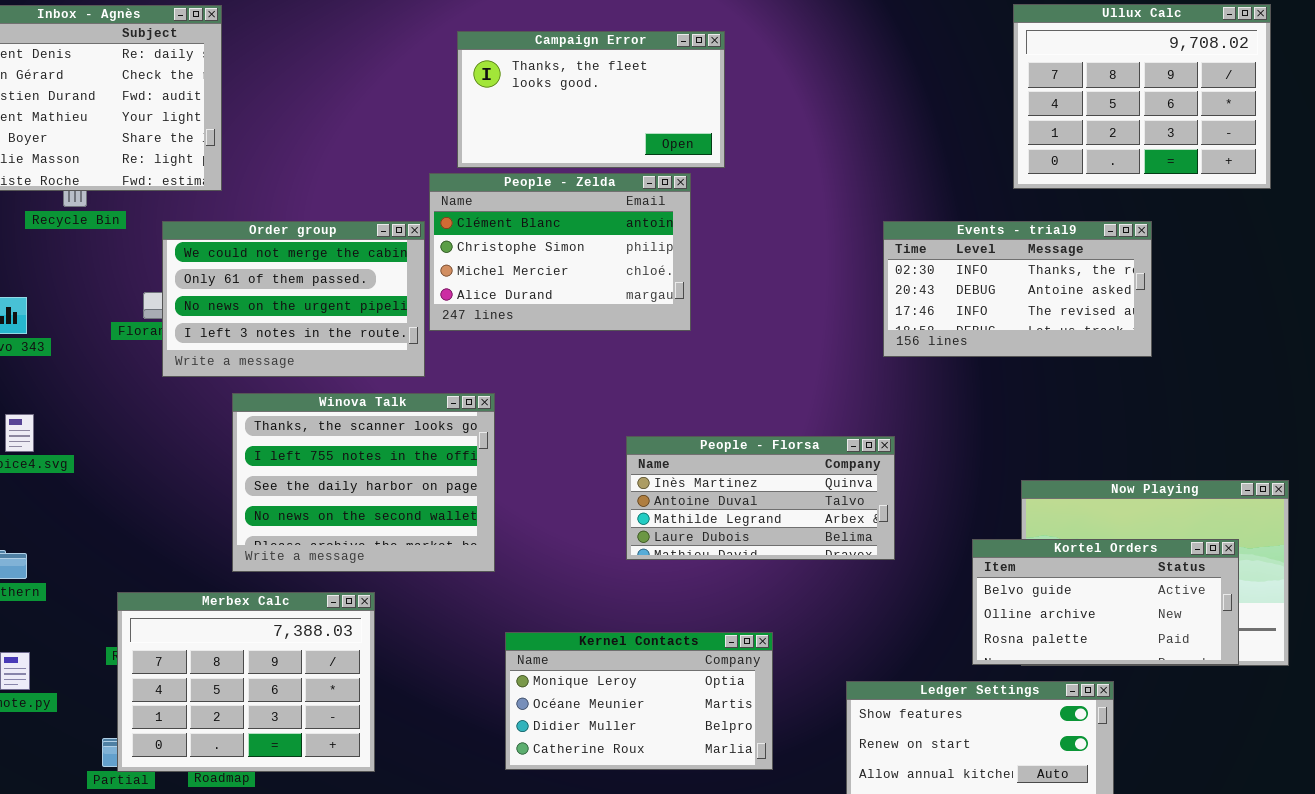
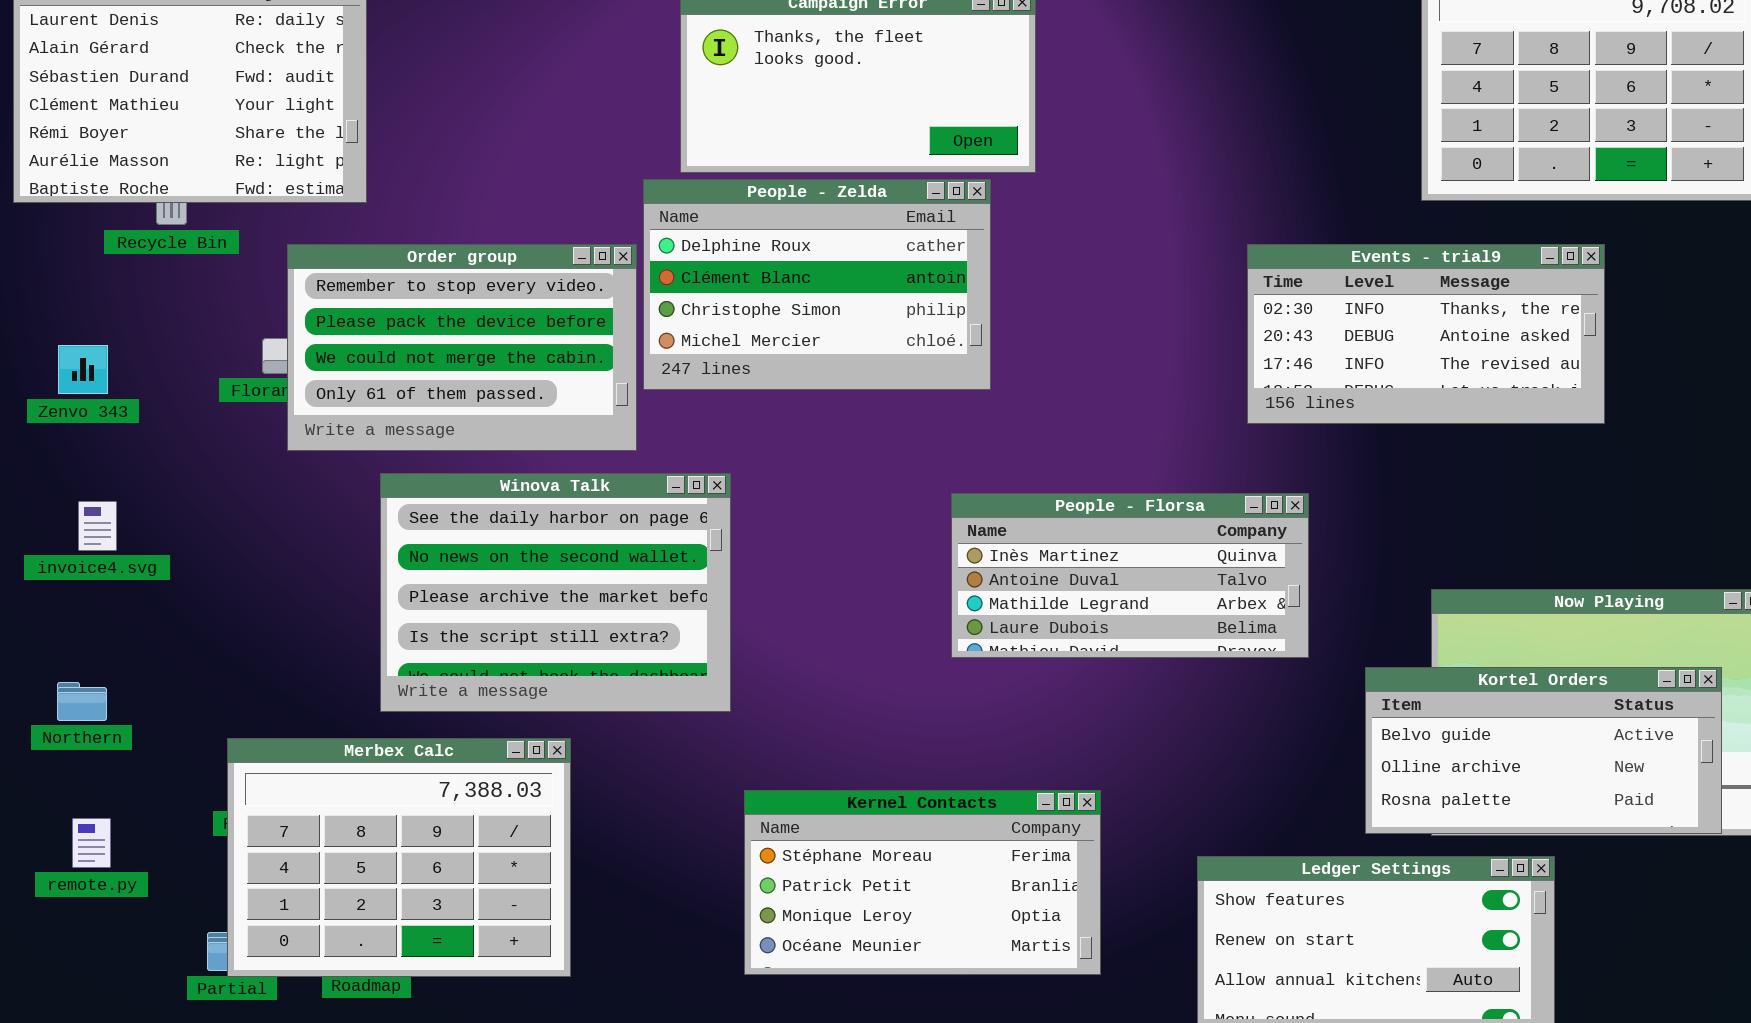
People - Zelda: [429,173,691,331] -> [643,179,991,390], scrolled up 1 row
Order group: [162,221,425,377] -> [287,244,637,451], scrolled up 2 rows
Winova Talk: [232,393,495,572] -> [380,473,731,712], scrolled down 2 rows
People - Florsa: [626,436,895,560] -> [951,493,1309,658], moved
Kernel Contacts: [505,632,773,770] -> [744,790,1101,975], scrolled up 2 rows

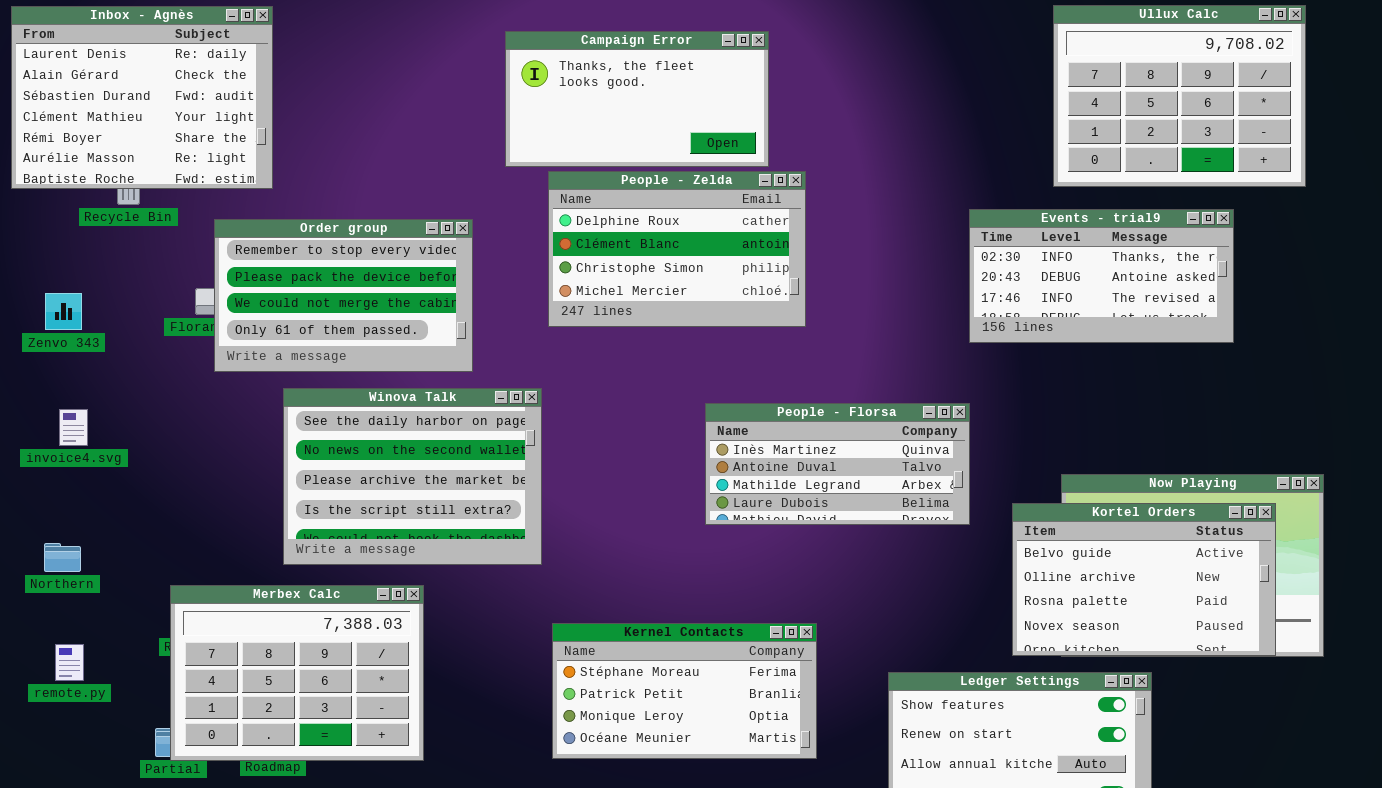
People - Zelda: [643,179,991,390] -> [548,171,806,327], moved
Events - trial9: [1247,244,1605,424] -> [969,209,1234,343], moved
Kortel Orders: [1365,667,1722,834] -> [1012,503,1276,656], resized

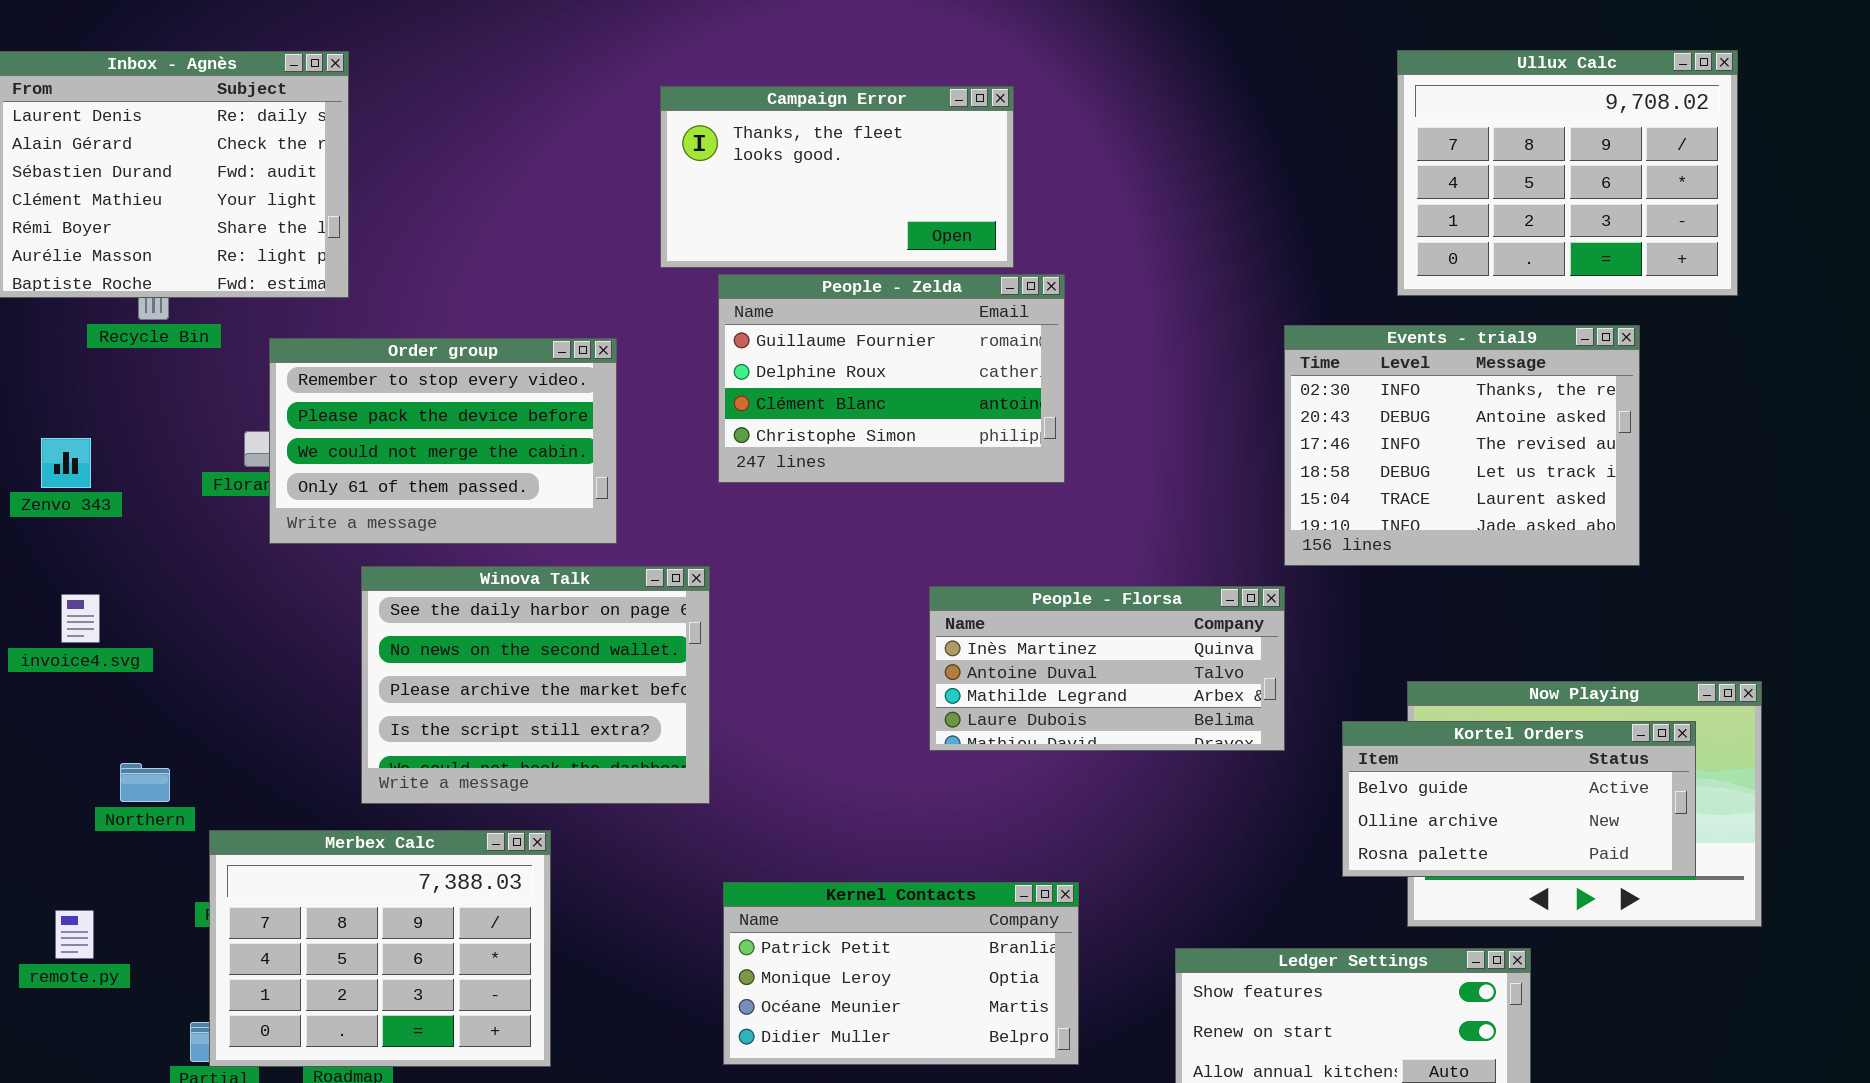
People - Zelda: [548,171,806,327] -> [718,274,1065,483], scrolled up 1 row
Events - trial9: [969,209,1234,343] -> [1284,325,1640,566], resized
Kortel Orders: [1012,503,1276,656] -> [1342,721,1696,877], resized
Northern: [44,543,81,572] -> [120,763,170,802], moved
Kernel Contacts: [552,623,817,759] -> [723,882,1079,1065], scrolled down 1 row

